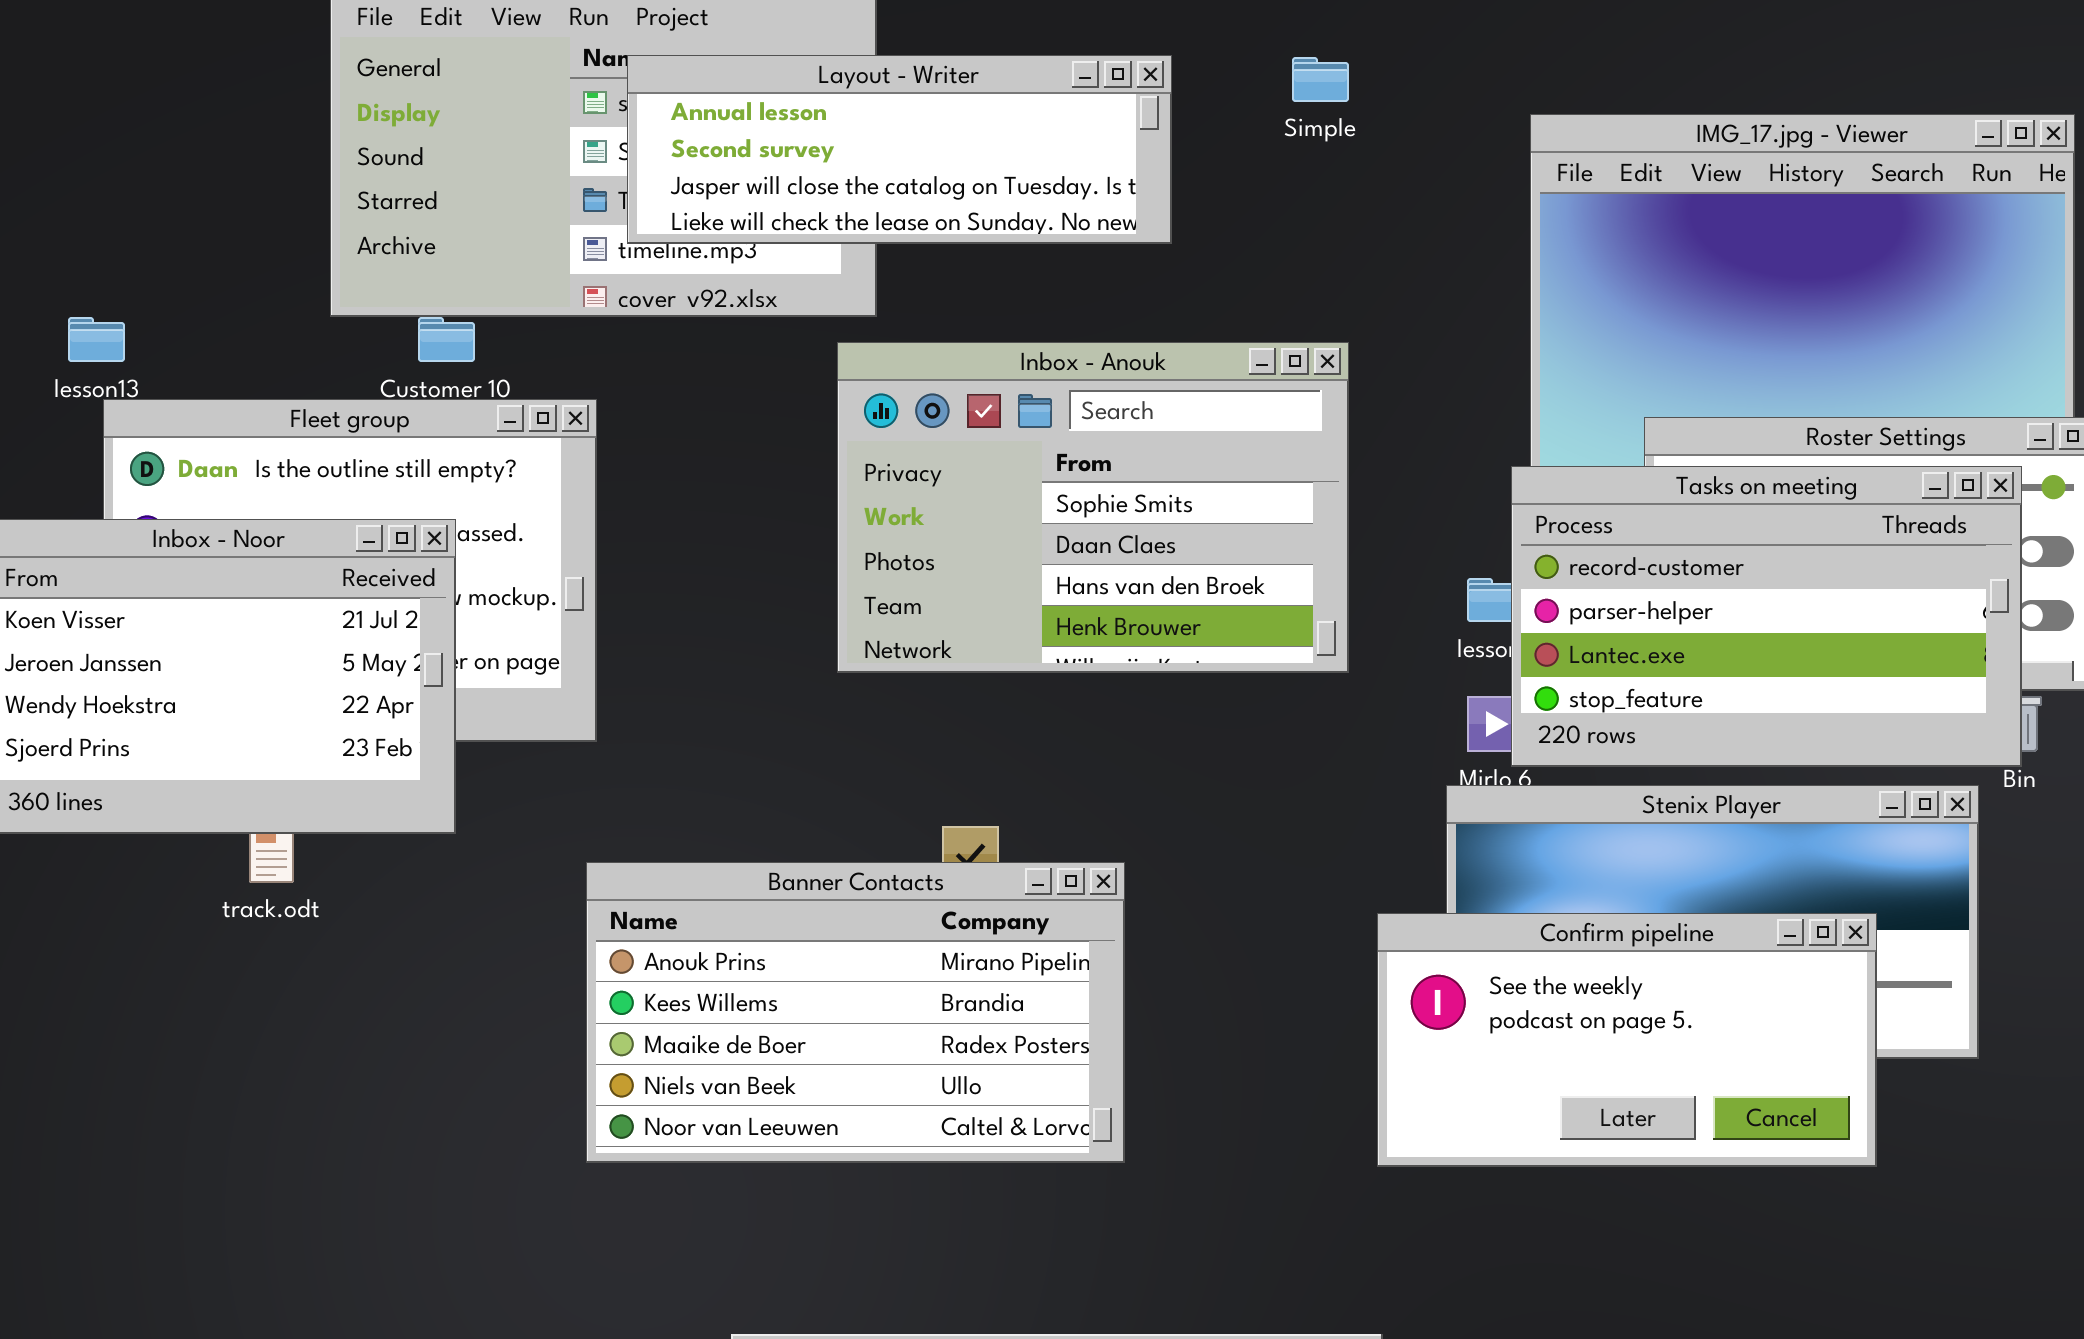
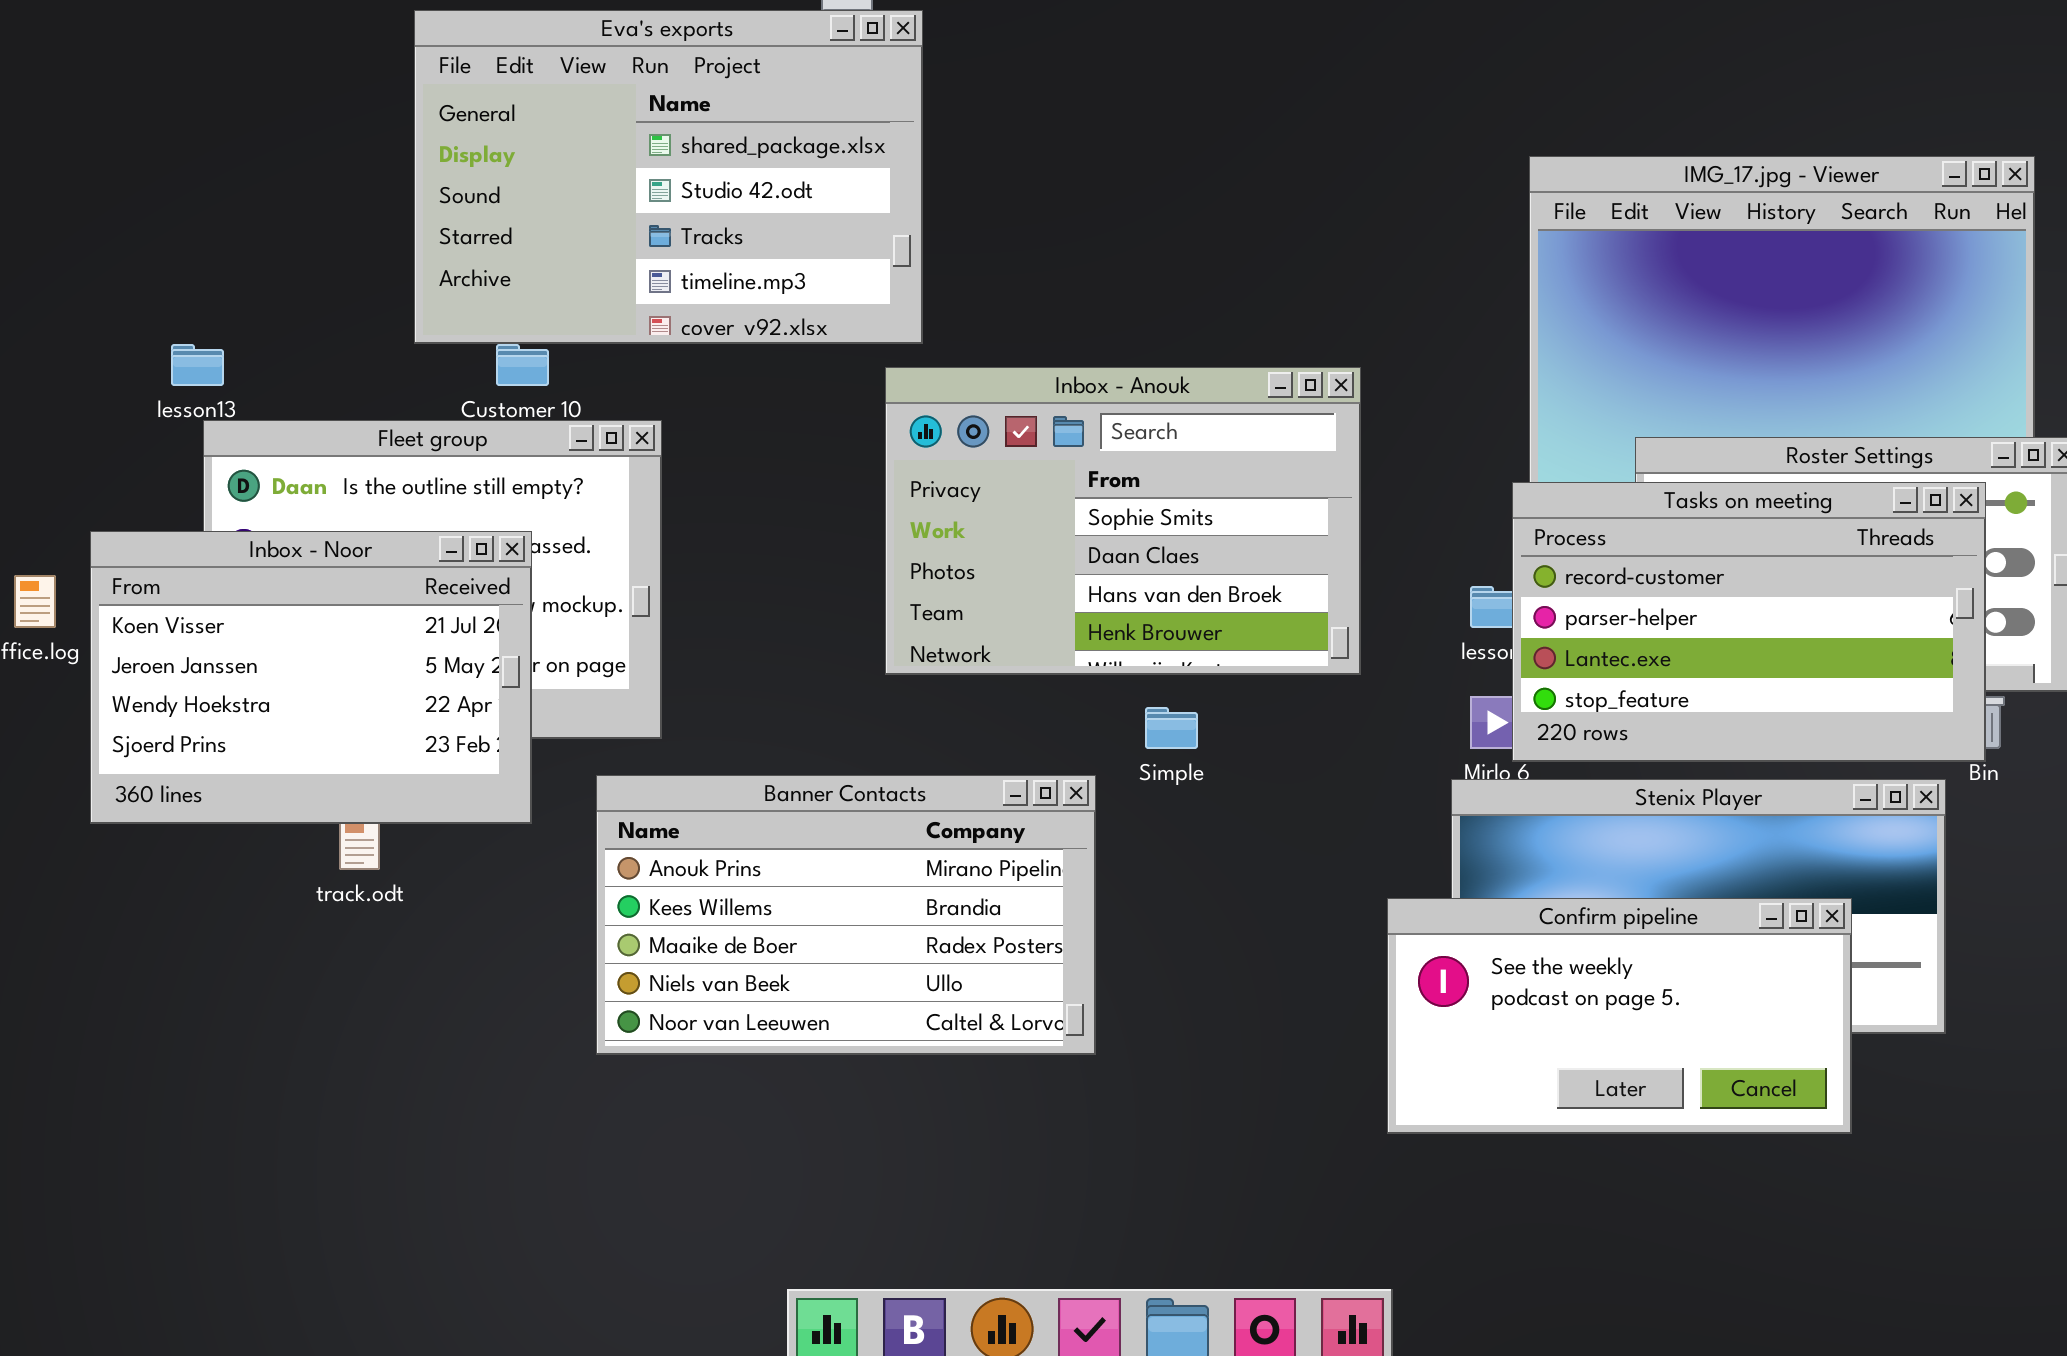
Layout - Writer: [627,55,1172,244] -> none, closed
Simple: [1292,57,1349,102] -> [1145,707,1198,749], moved
Banner Contacts: [586,862,1125,1163] -> [596,775,1096,1055], moved

